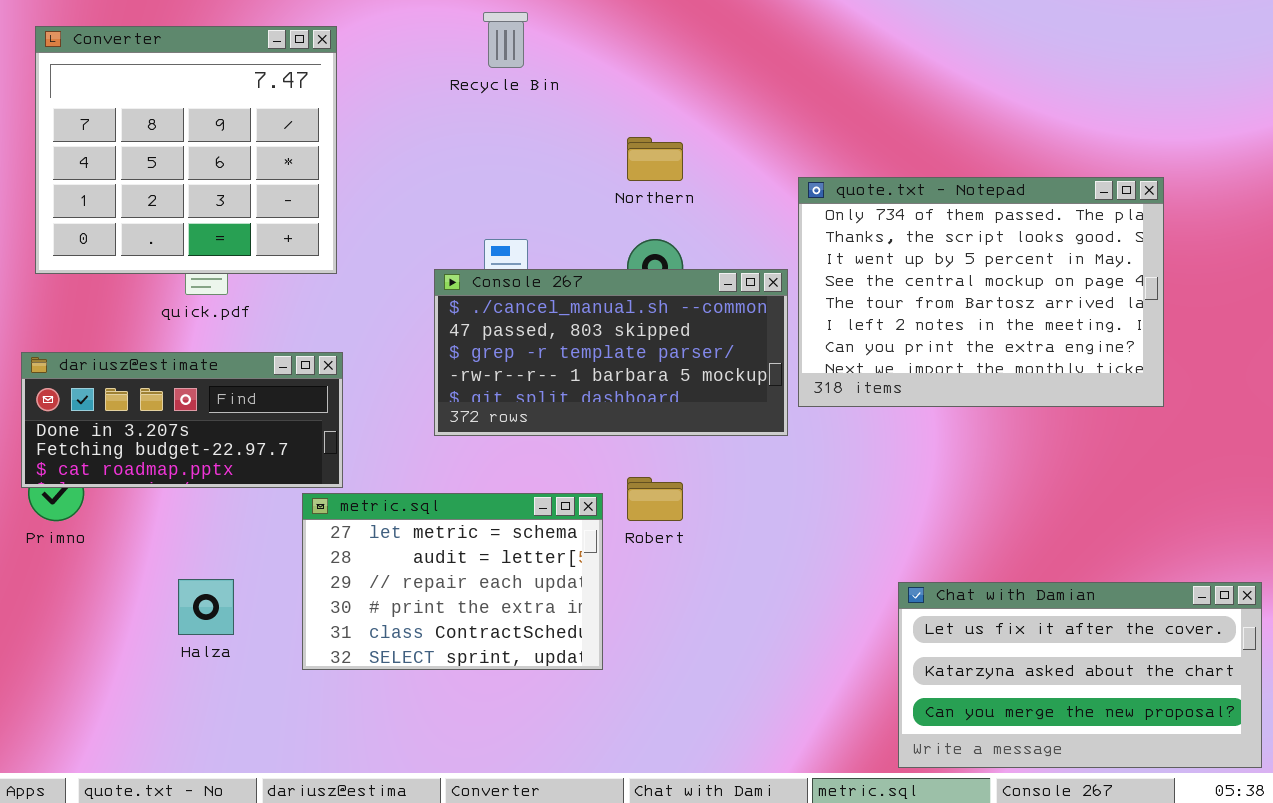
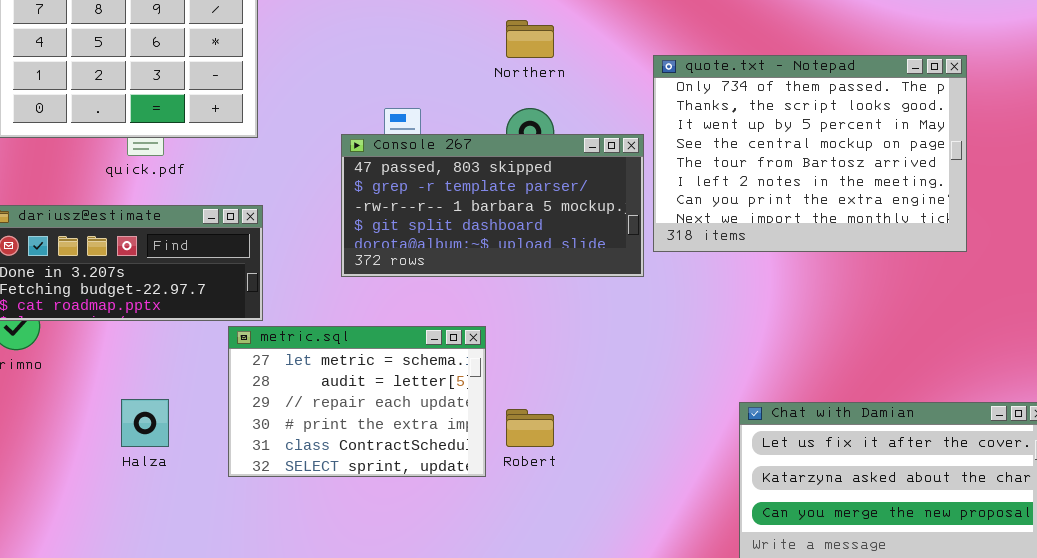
Console 267: [434,269,788,436] -> [341,134,644,277], scrolled down 1 row
Robert: [627,477,683,521] -> [506,409,554,447], moved

